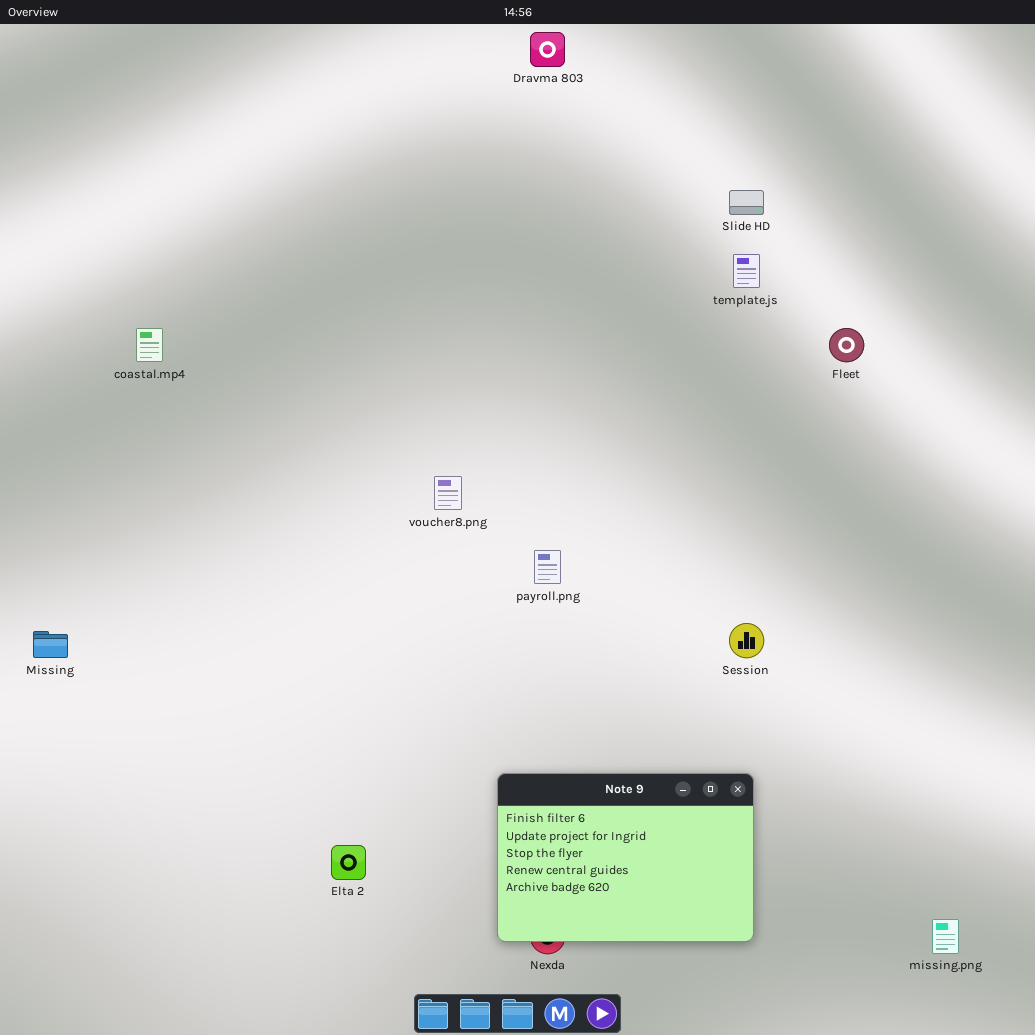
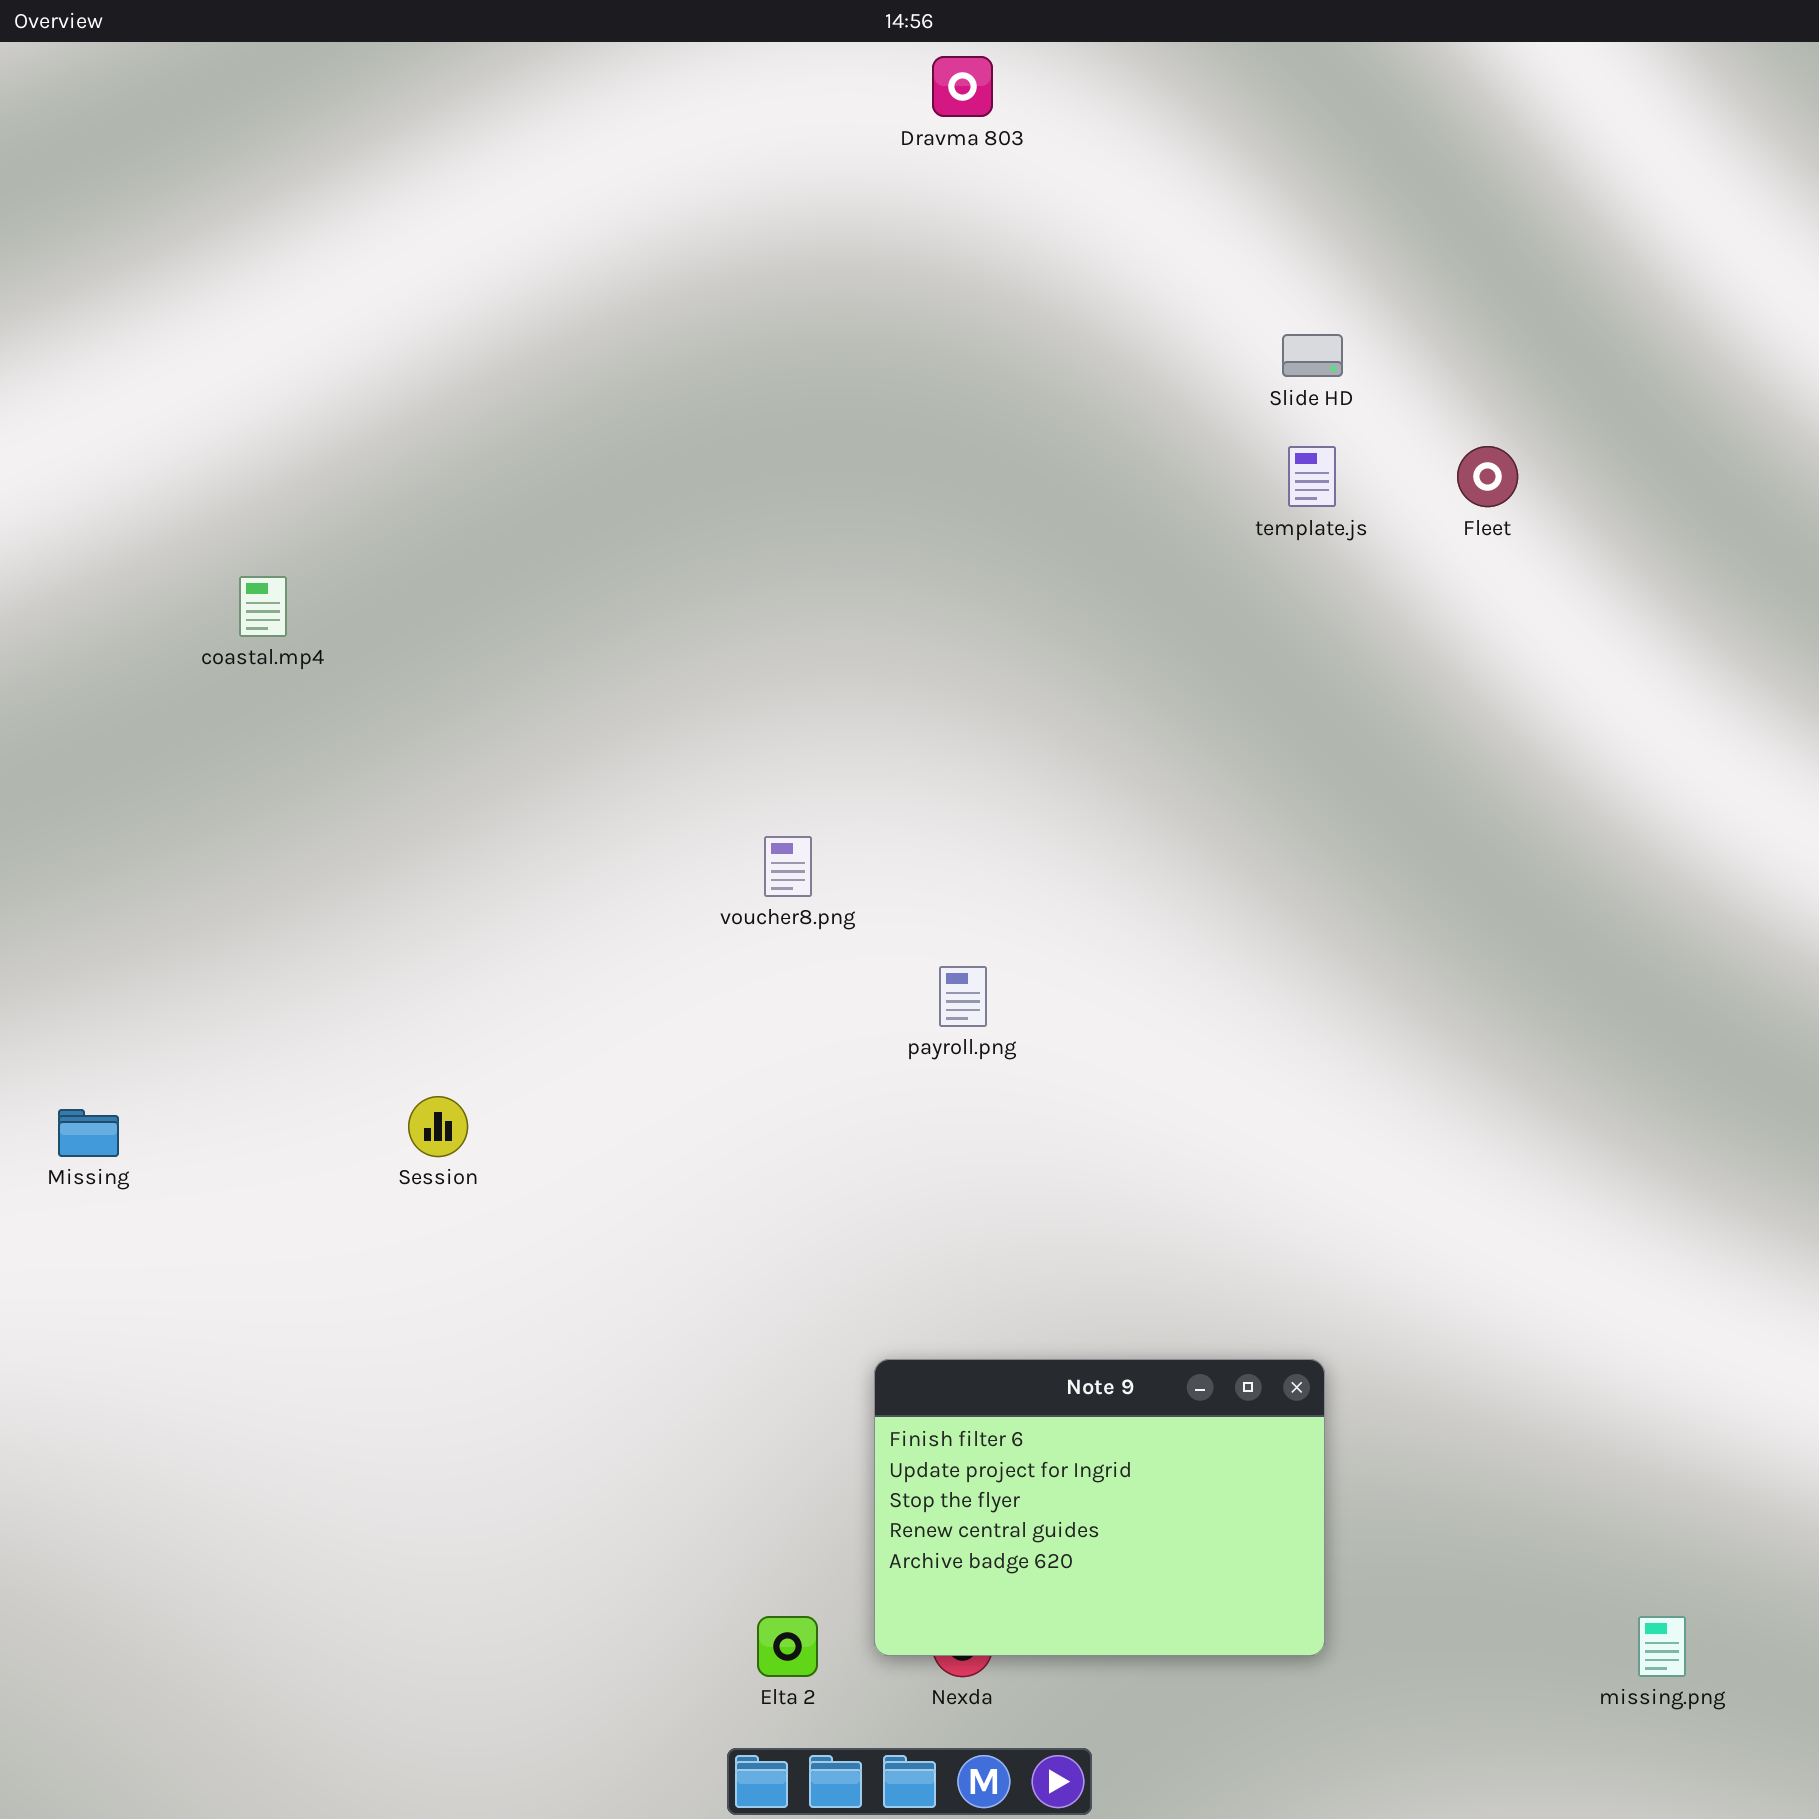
Fleet: [829,328,864,362] -> [1457,446,1518,507], moved
Session: [729,623,764,658] -> [408,1096,468,1157], moved
Elta 2: [331,845,366,880] -> [757,1616,818,1677], moved

